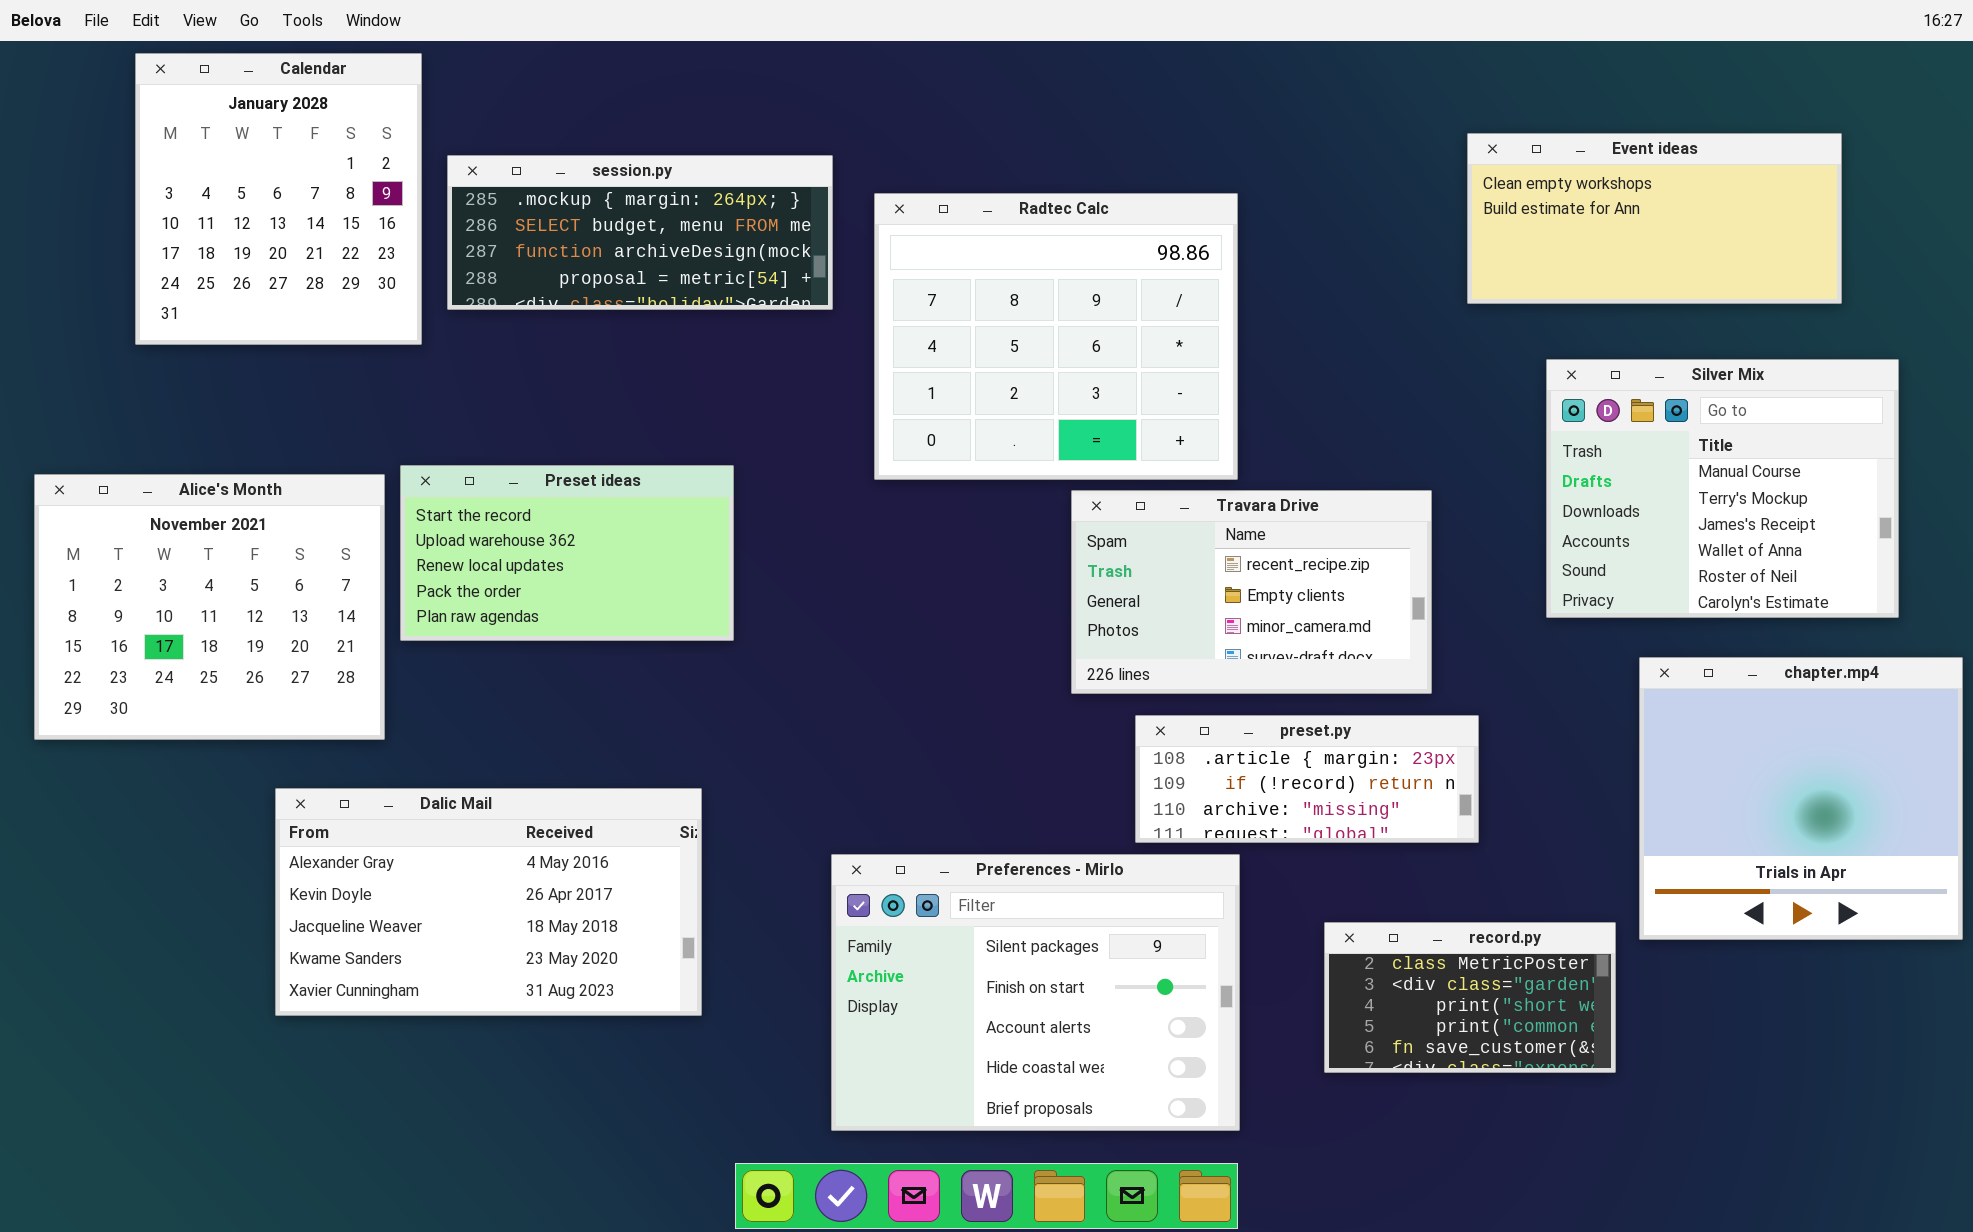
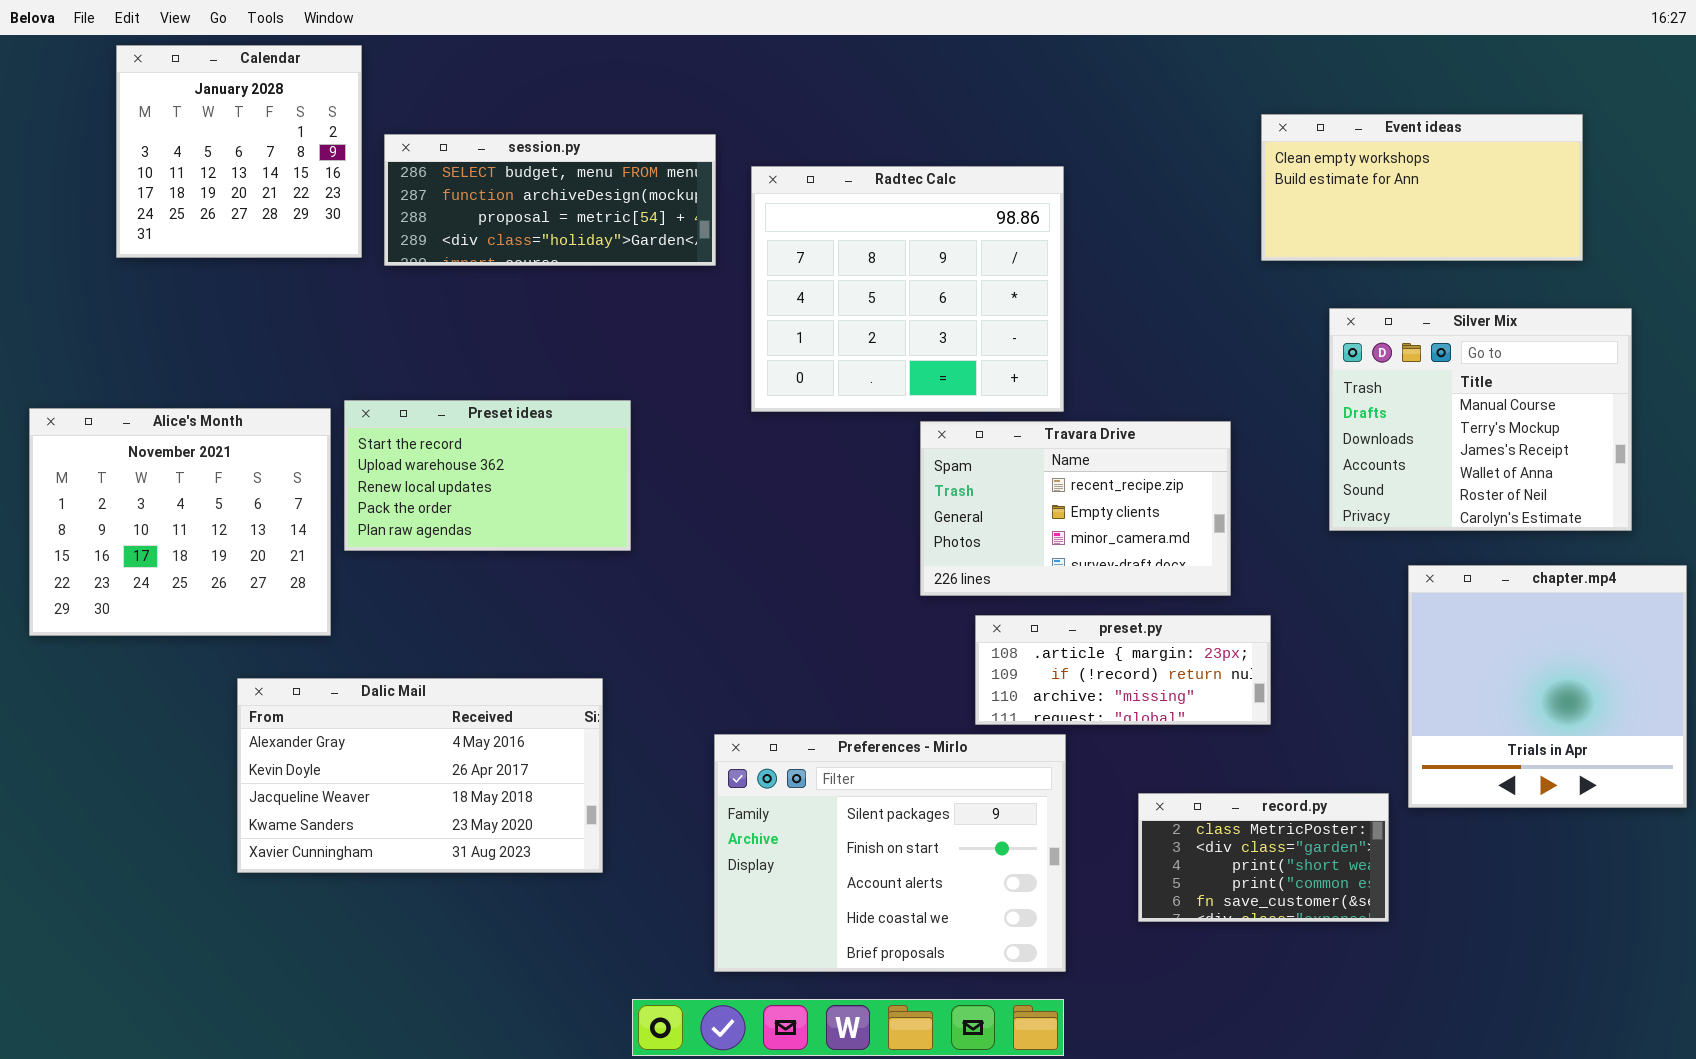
Calendar: [135,53,422,345] -> [116,45,362,258], resized
session.py: [447,155,833,310] -> [384,134,716,266], scrolled down 1 row

